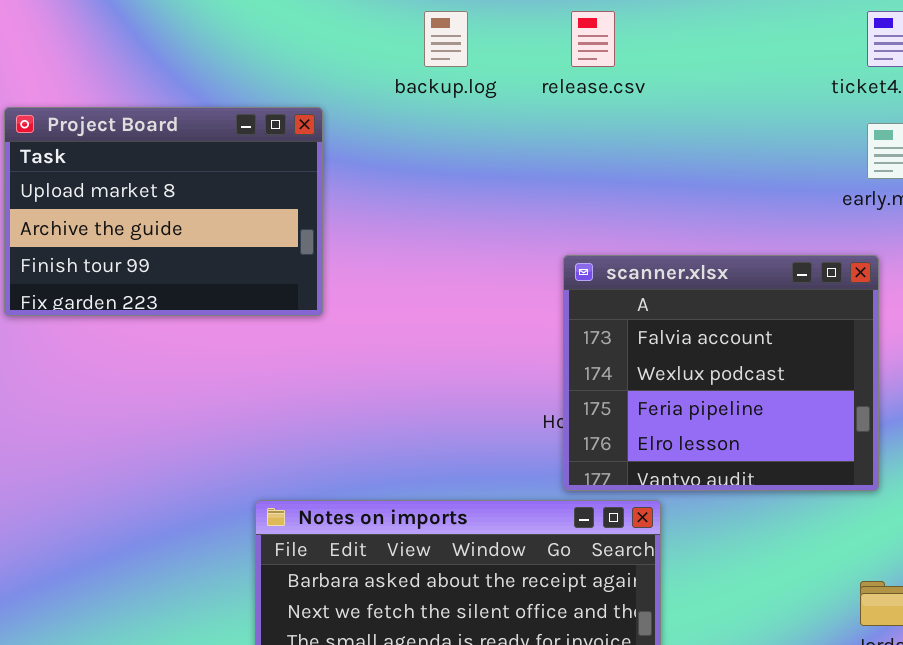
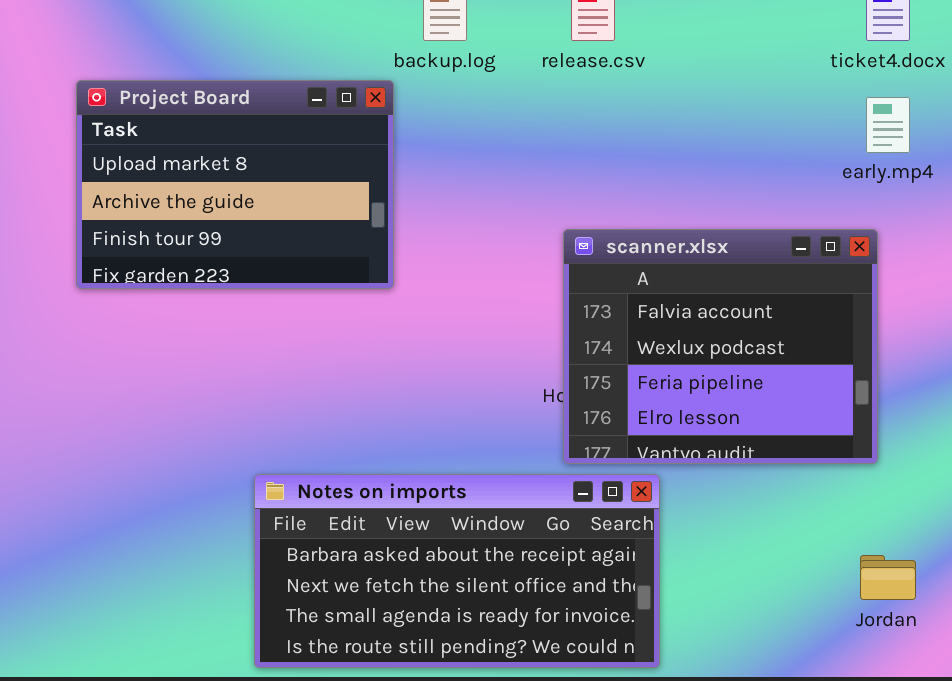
Project Board: [4,107,323,316] -> [76,80,394,289], moved

